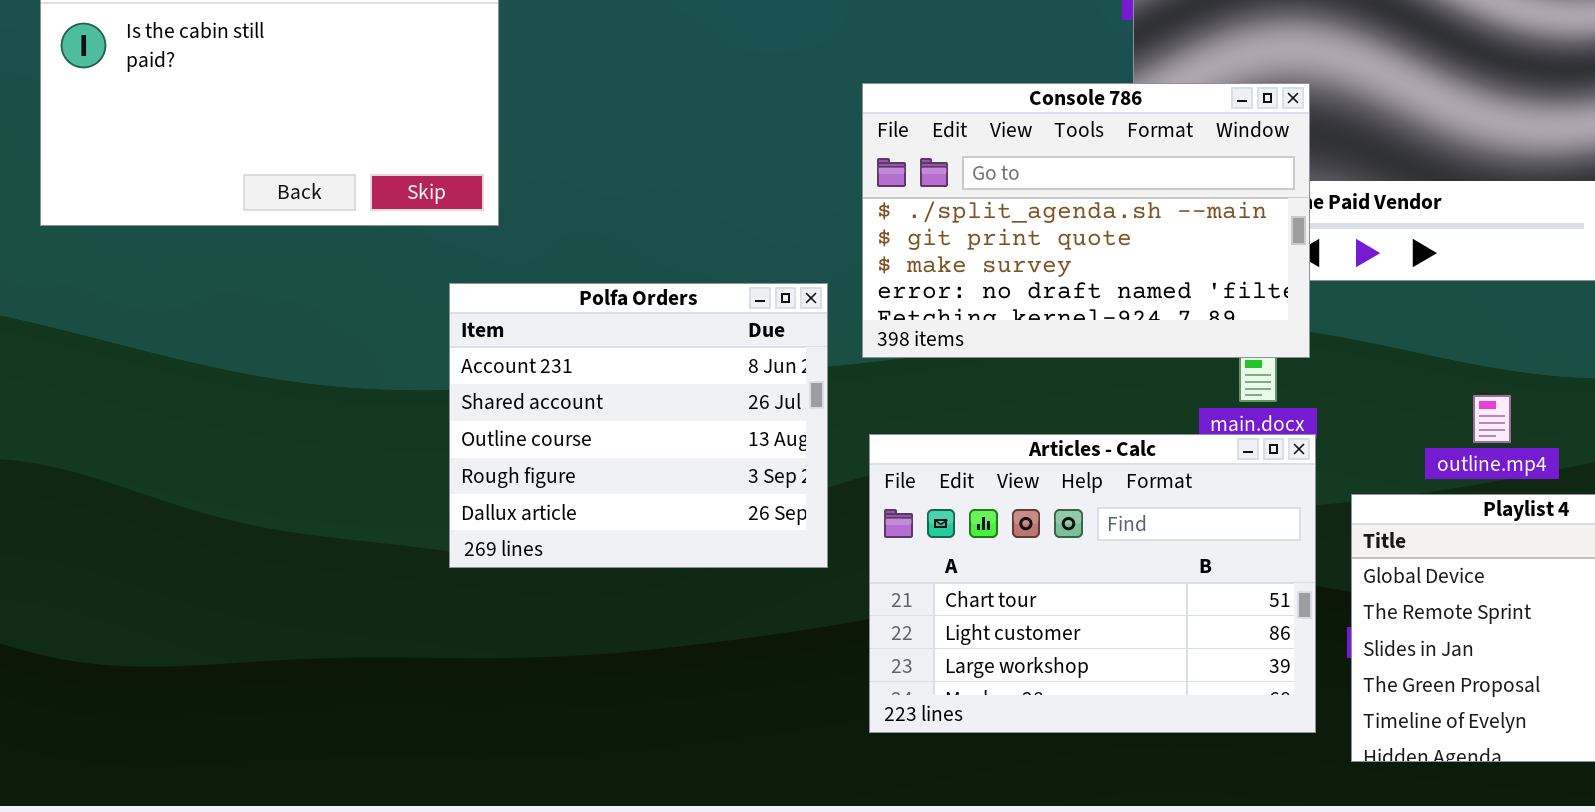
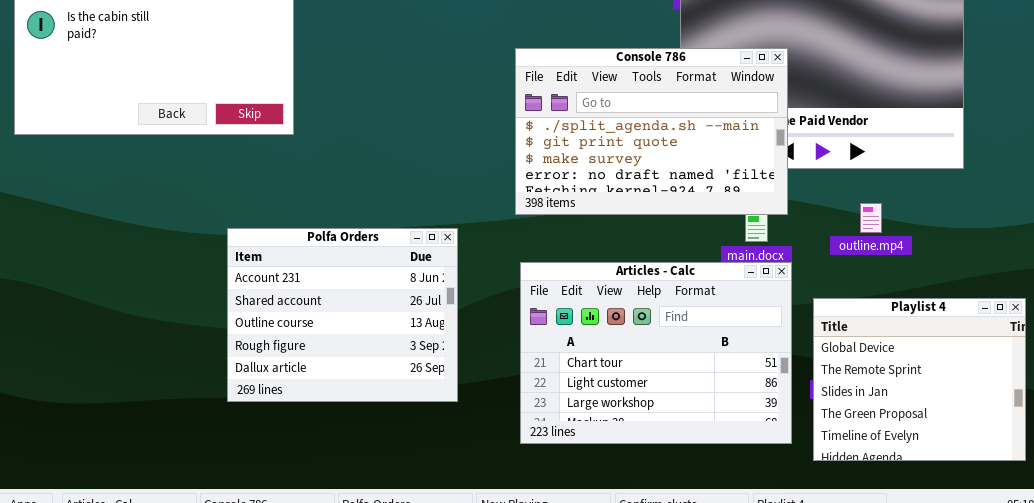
Polfa Orders: [449,283,828,568] -> [227,228,458,402], moved
outline.mp4: [1473,395,1511,443] -> [860,203,882,233], moved

